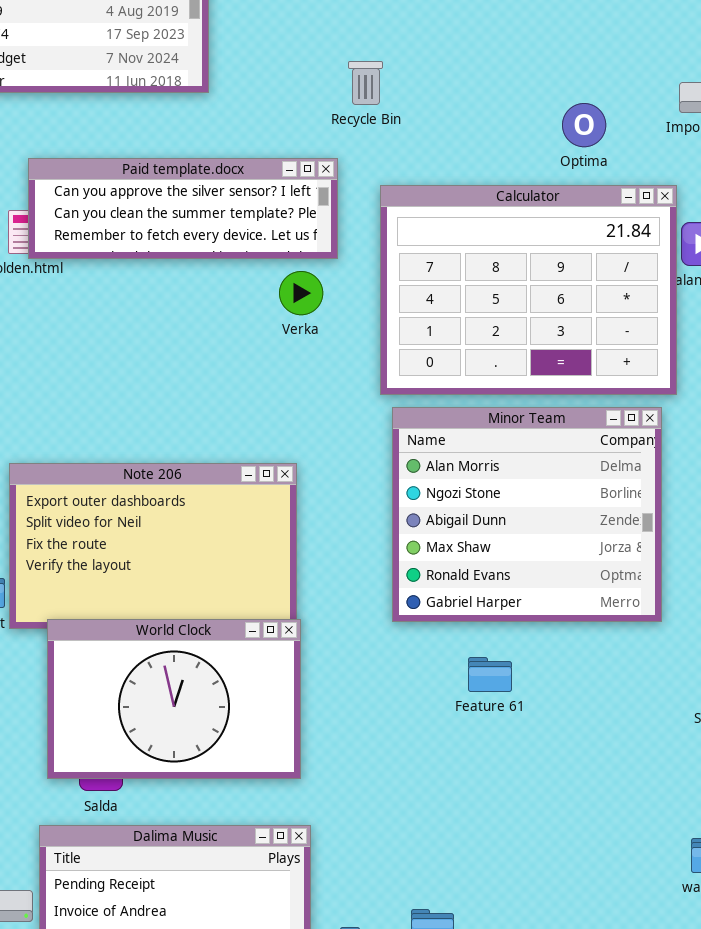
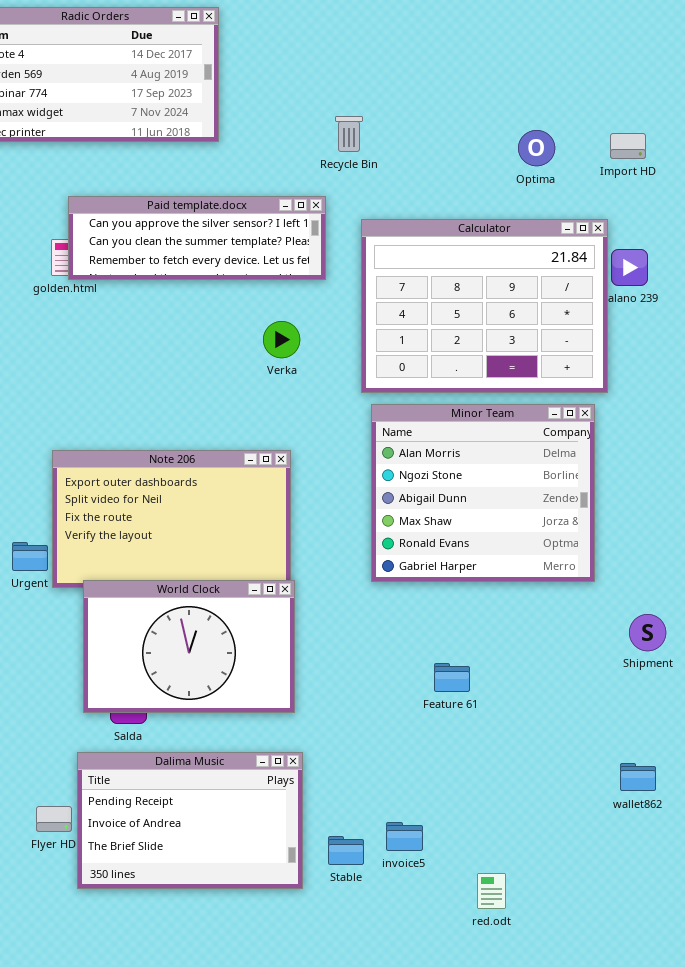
Optima: [562,103,606,147] -> [518,130,555,166], moved
Verka: [279,271,323,315] -> [263,321,300,358], moved
Feature 61: [468,657,512,692] -> [434,663,470,692], moved

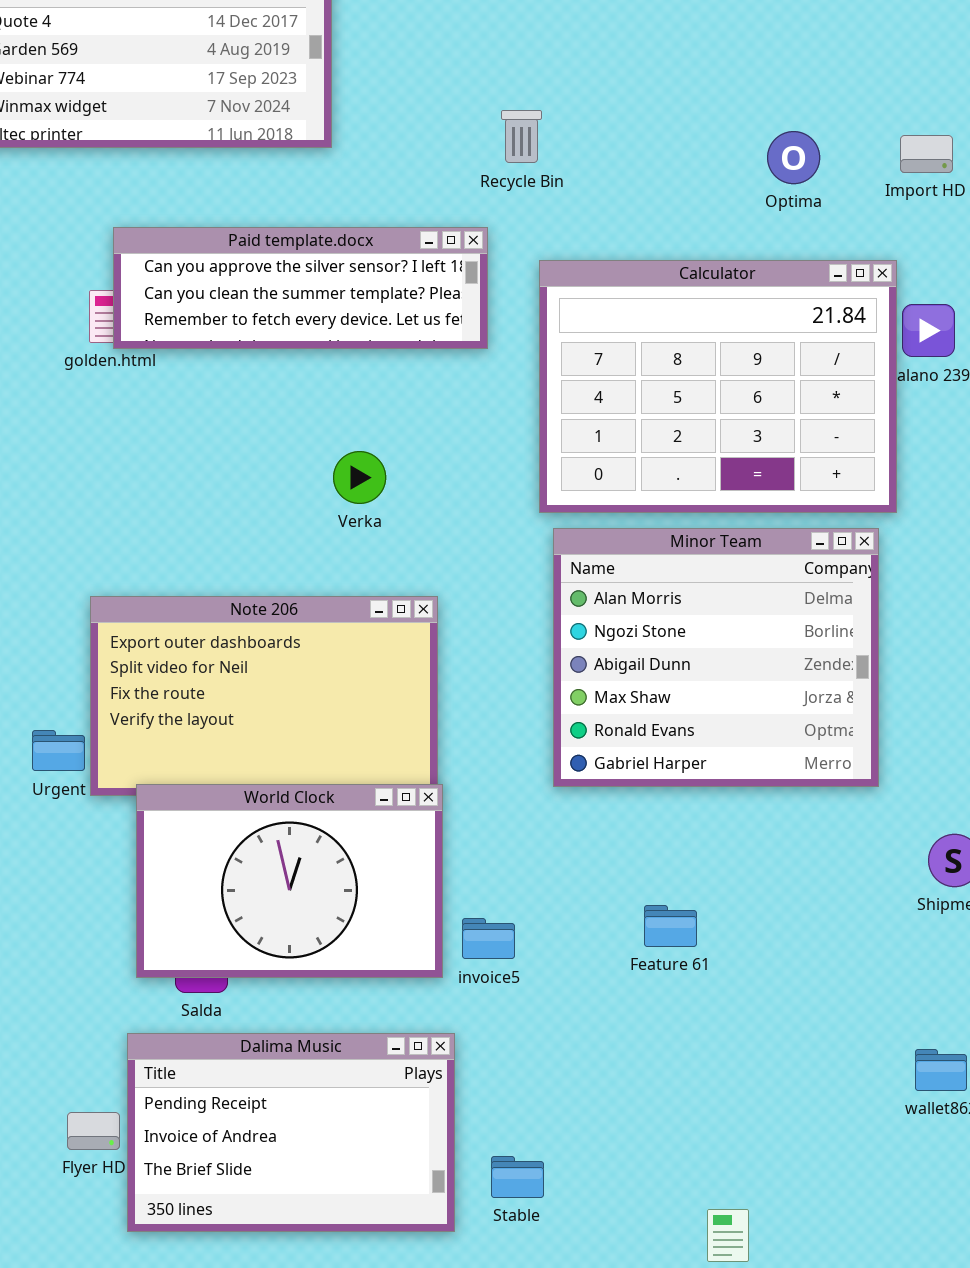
Verka: [263,321,300,358] -> [333,451,386,504], moved
invoice5: [386,822,423,851] -> [462,918,515,959], moved

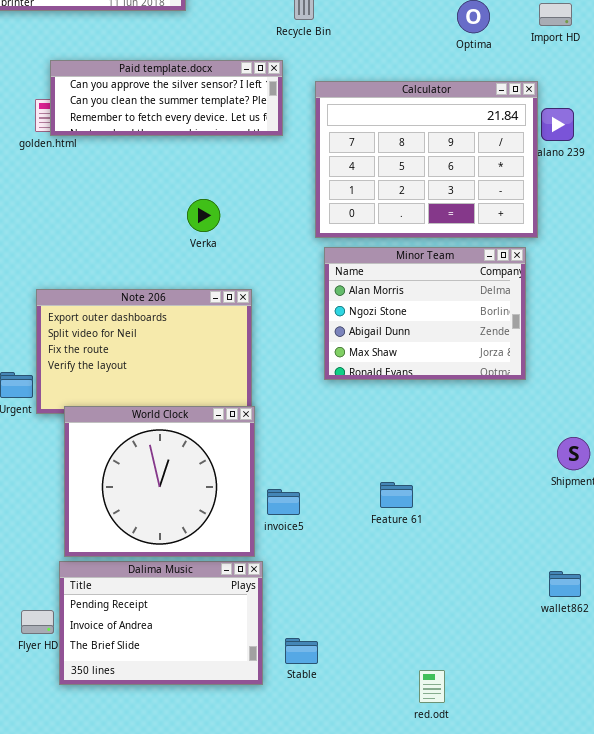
Minor Team: [553,528,879,787] -> [324,247,526,380], resized
World Clock: [136,784,443,978] -> [64,406,255,557], resized

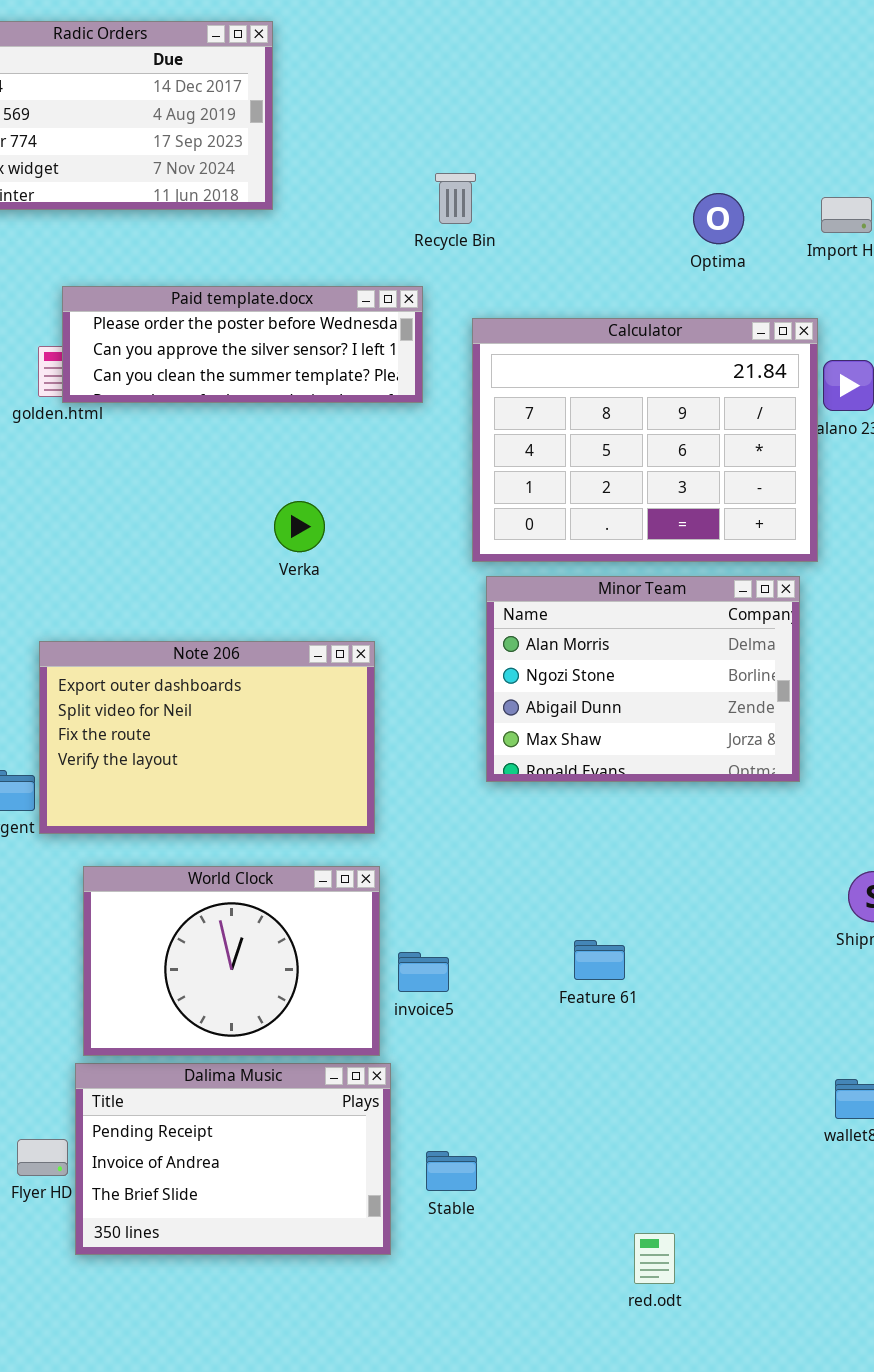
Paid template.docx: [50,60,283,136] -> [62,286,423,403], scrolled up 1 row
World Clock: [64,406,255,557] -> [83,866,380,1056], resized
Stable: [285,638,318,664] -> [426,1151,477,1191], moved

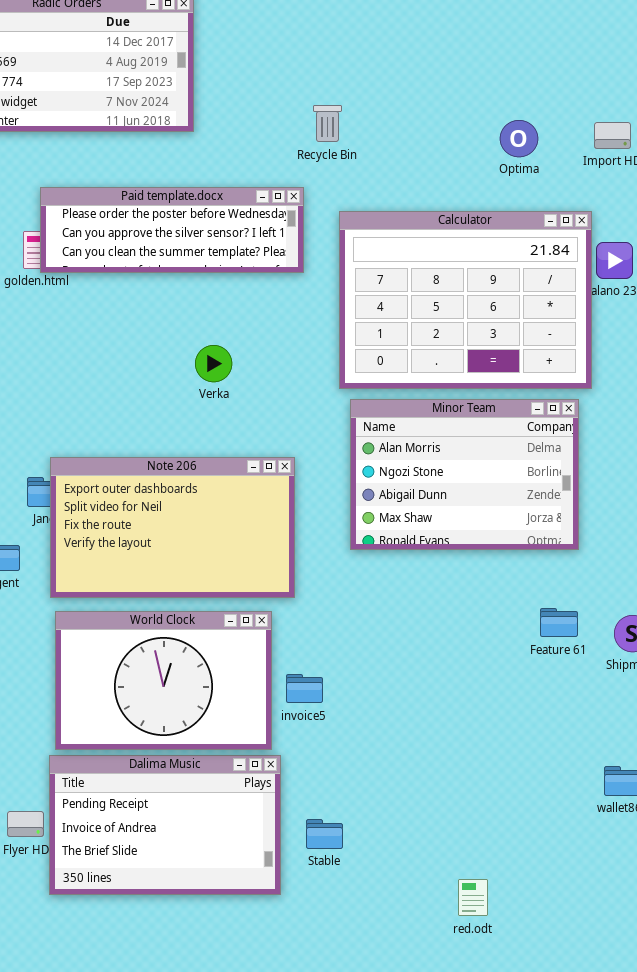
Note 206: [39,641,375,834] -> [50,457,295,598], moved
Feature 61: [574,940,625,980] -> [540,608,578,637], moved

